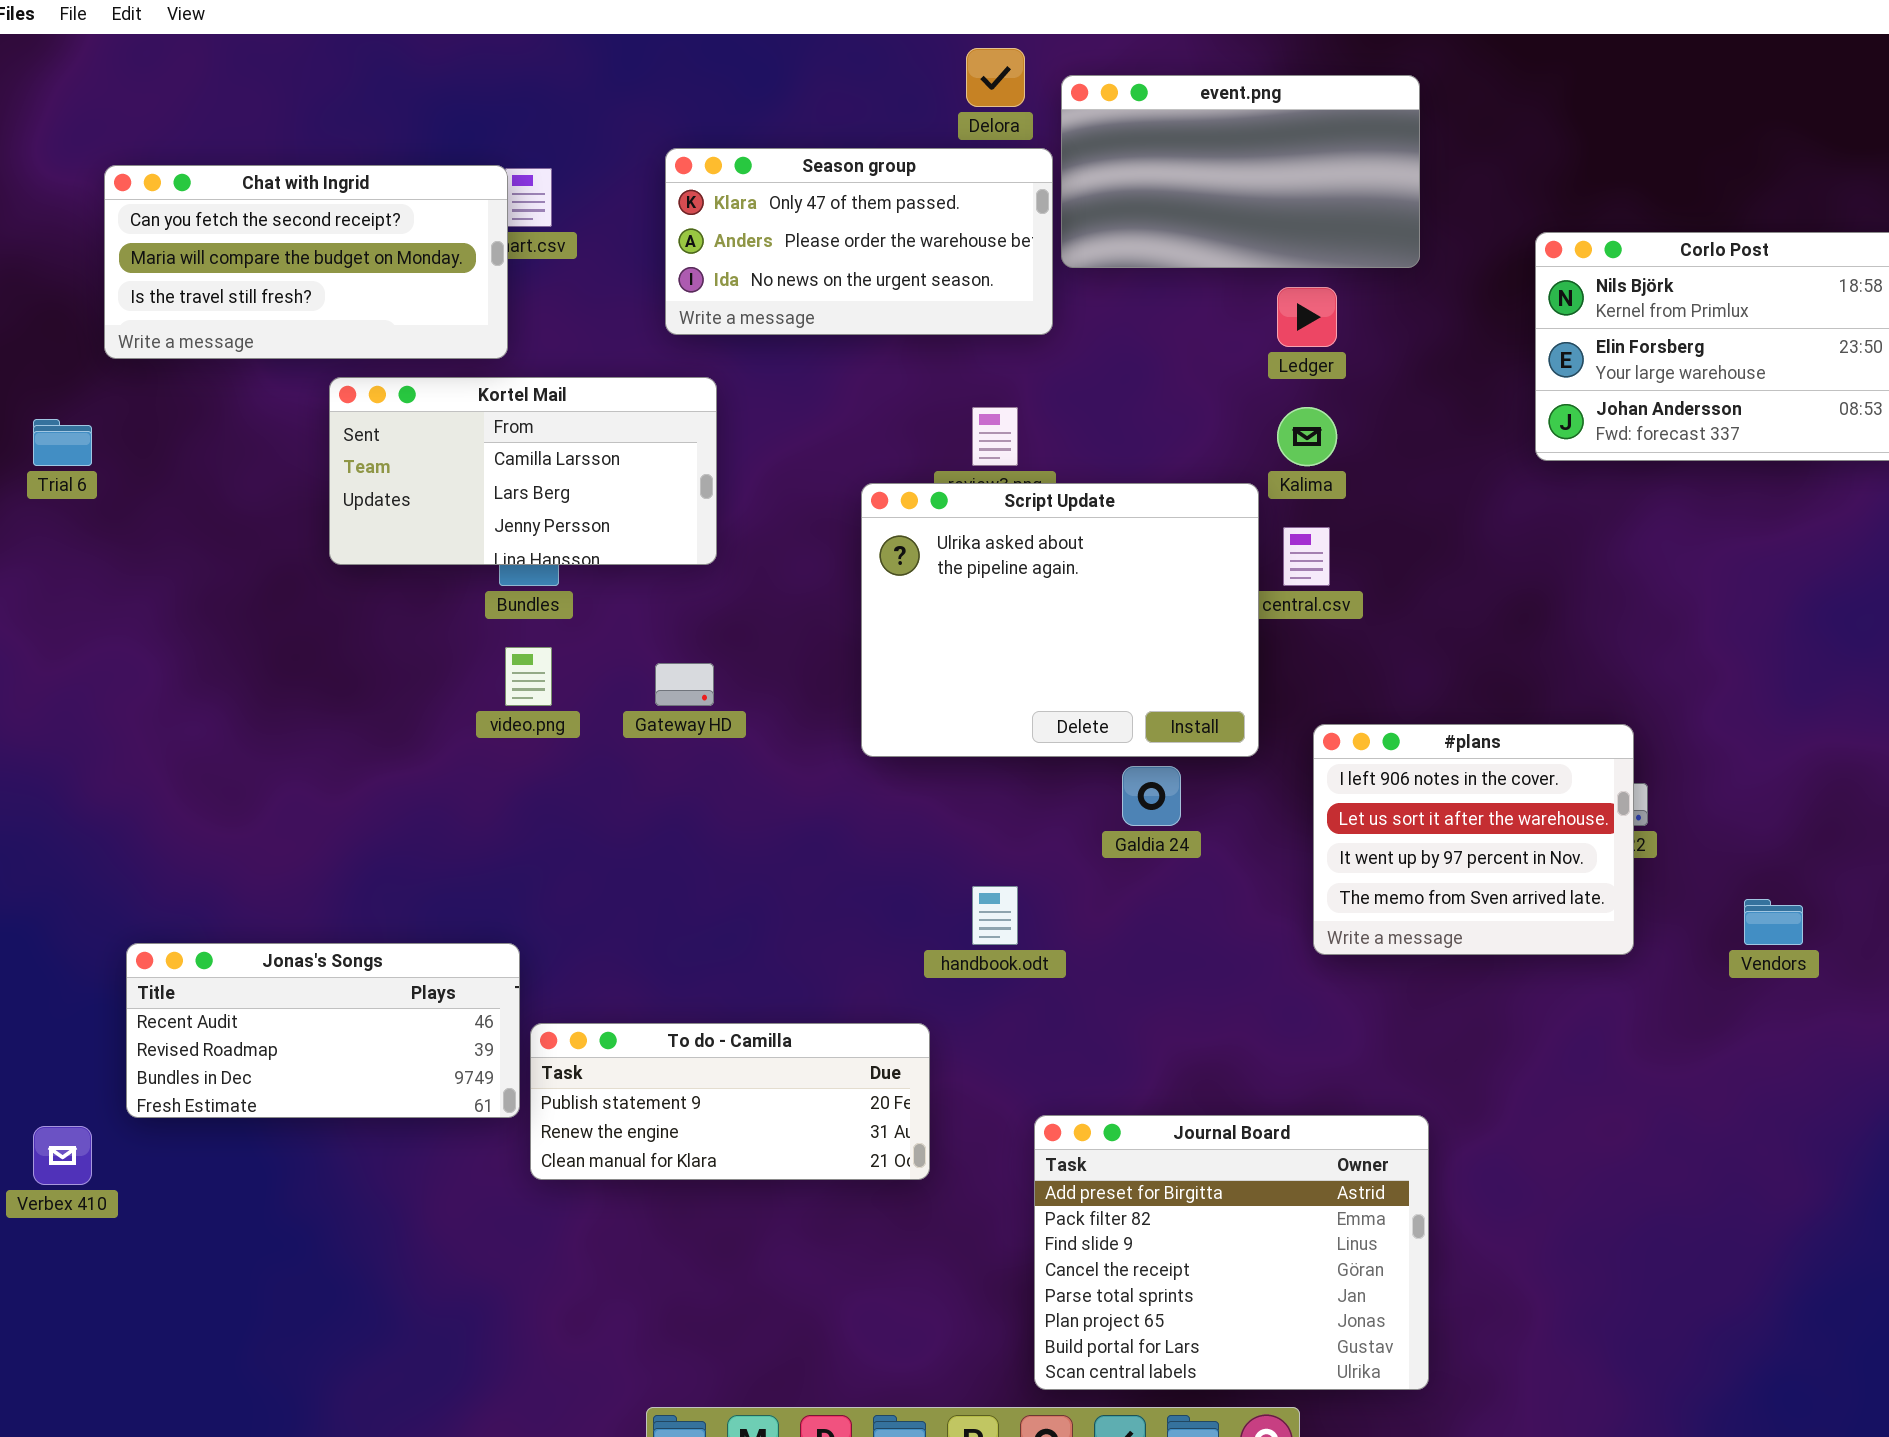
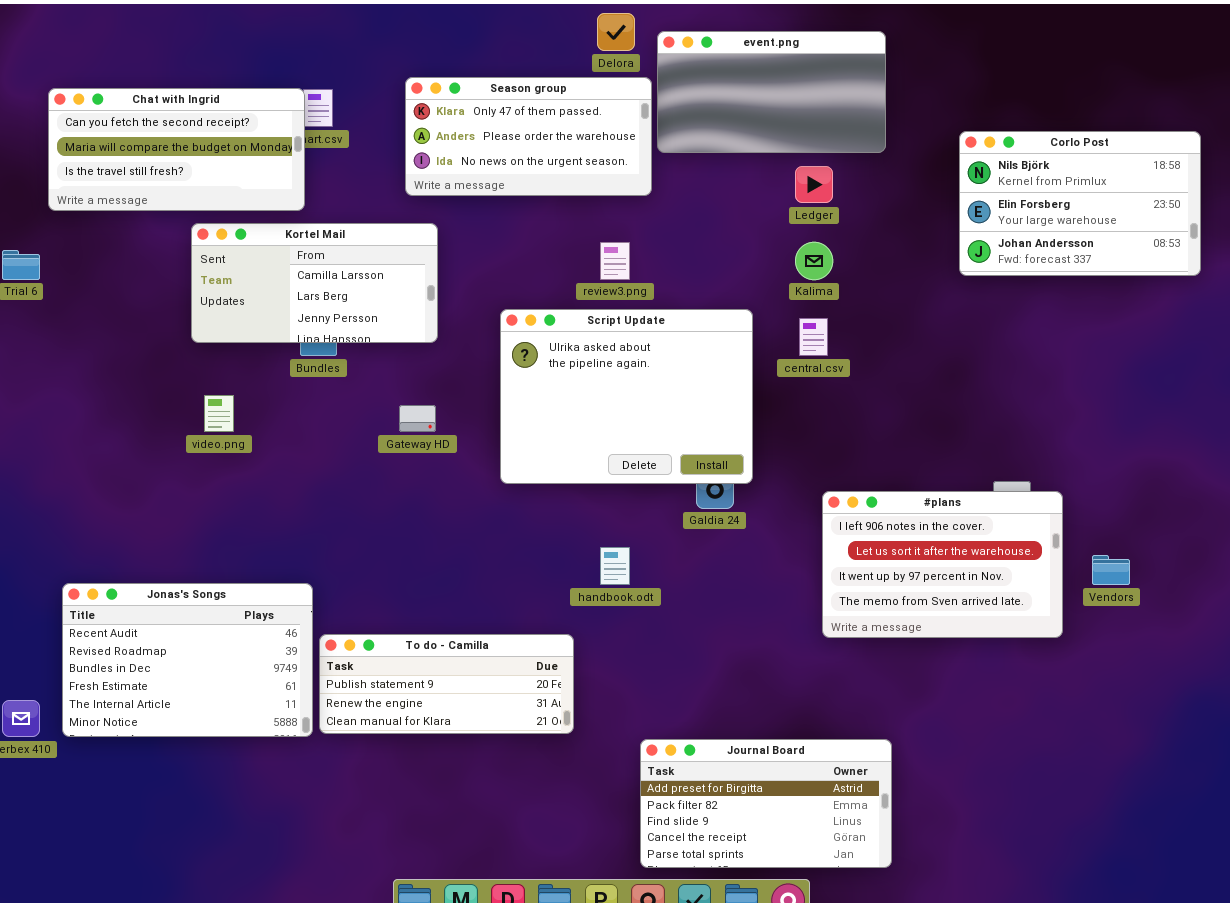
Script Update: [861,483,1259,757] -> [500,309,753,484], moved
video.png: [505,647,552,706] -> [204,395,234,432], moved
#plans: [1313,724,1634,955] -> [822,491,1063,638], moved, resized
Jonas's Songs: [126,943,520,1118] -> [62,583,313,737], resized
Journal Board: [1034,1115,1429,1390] -> [640,739,892,868], resized

